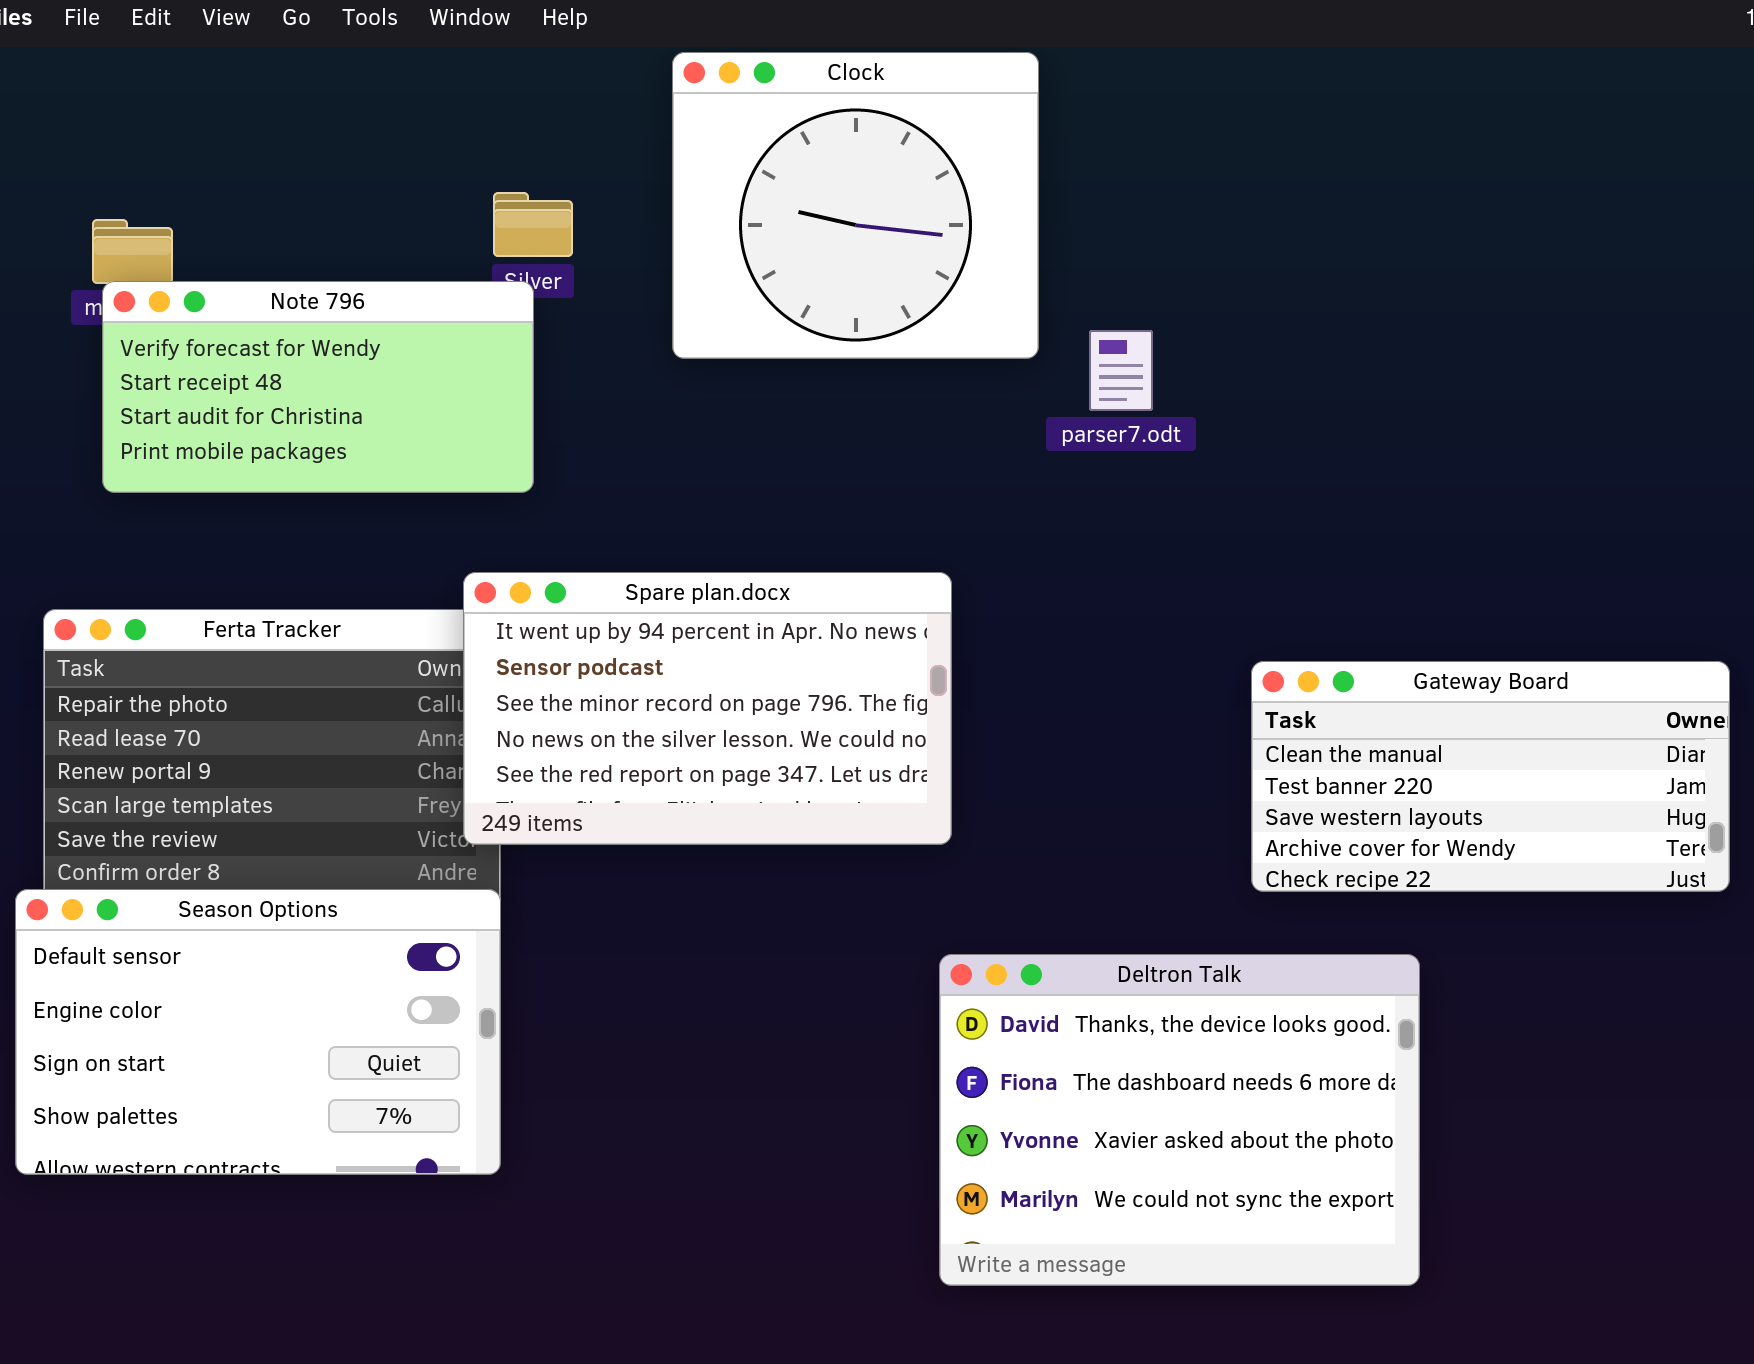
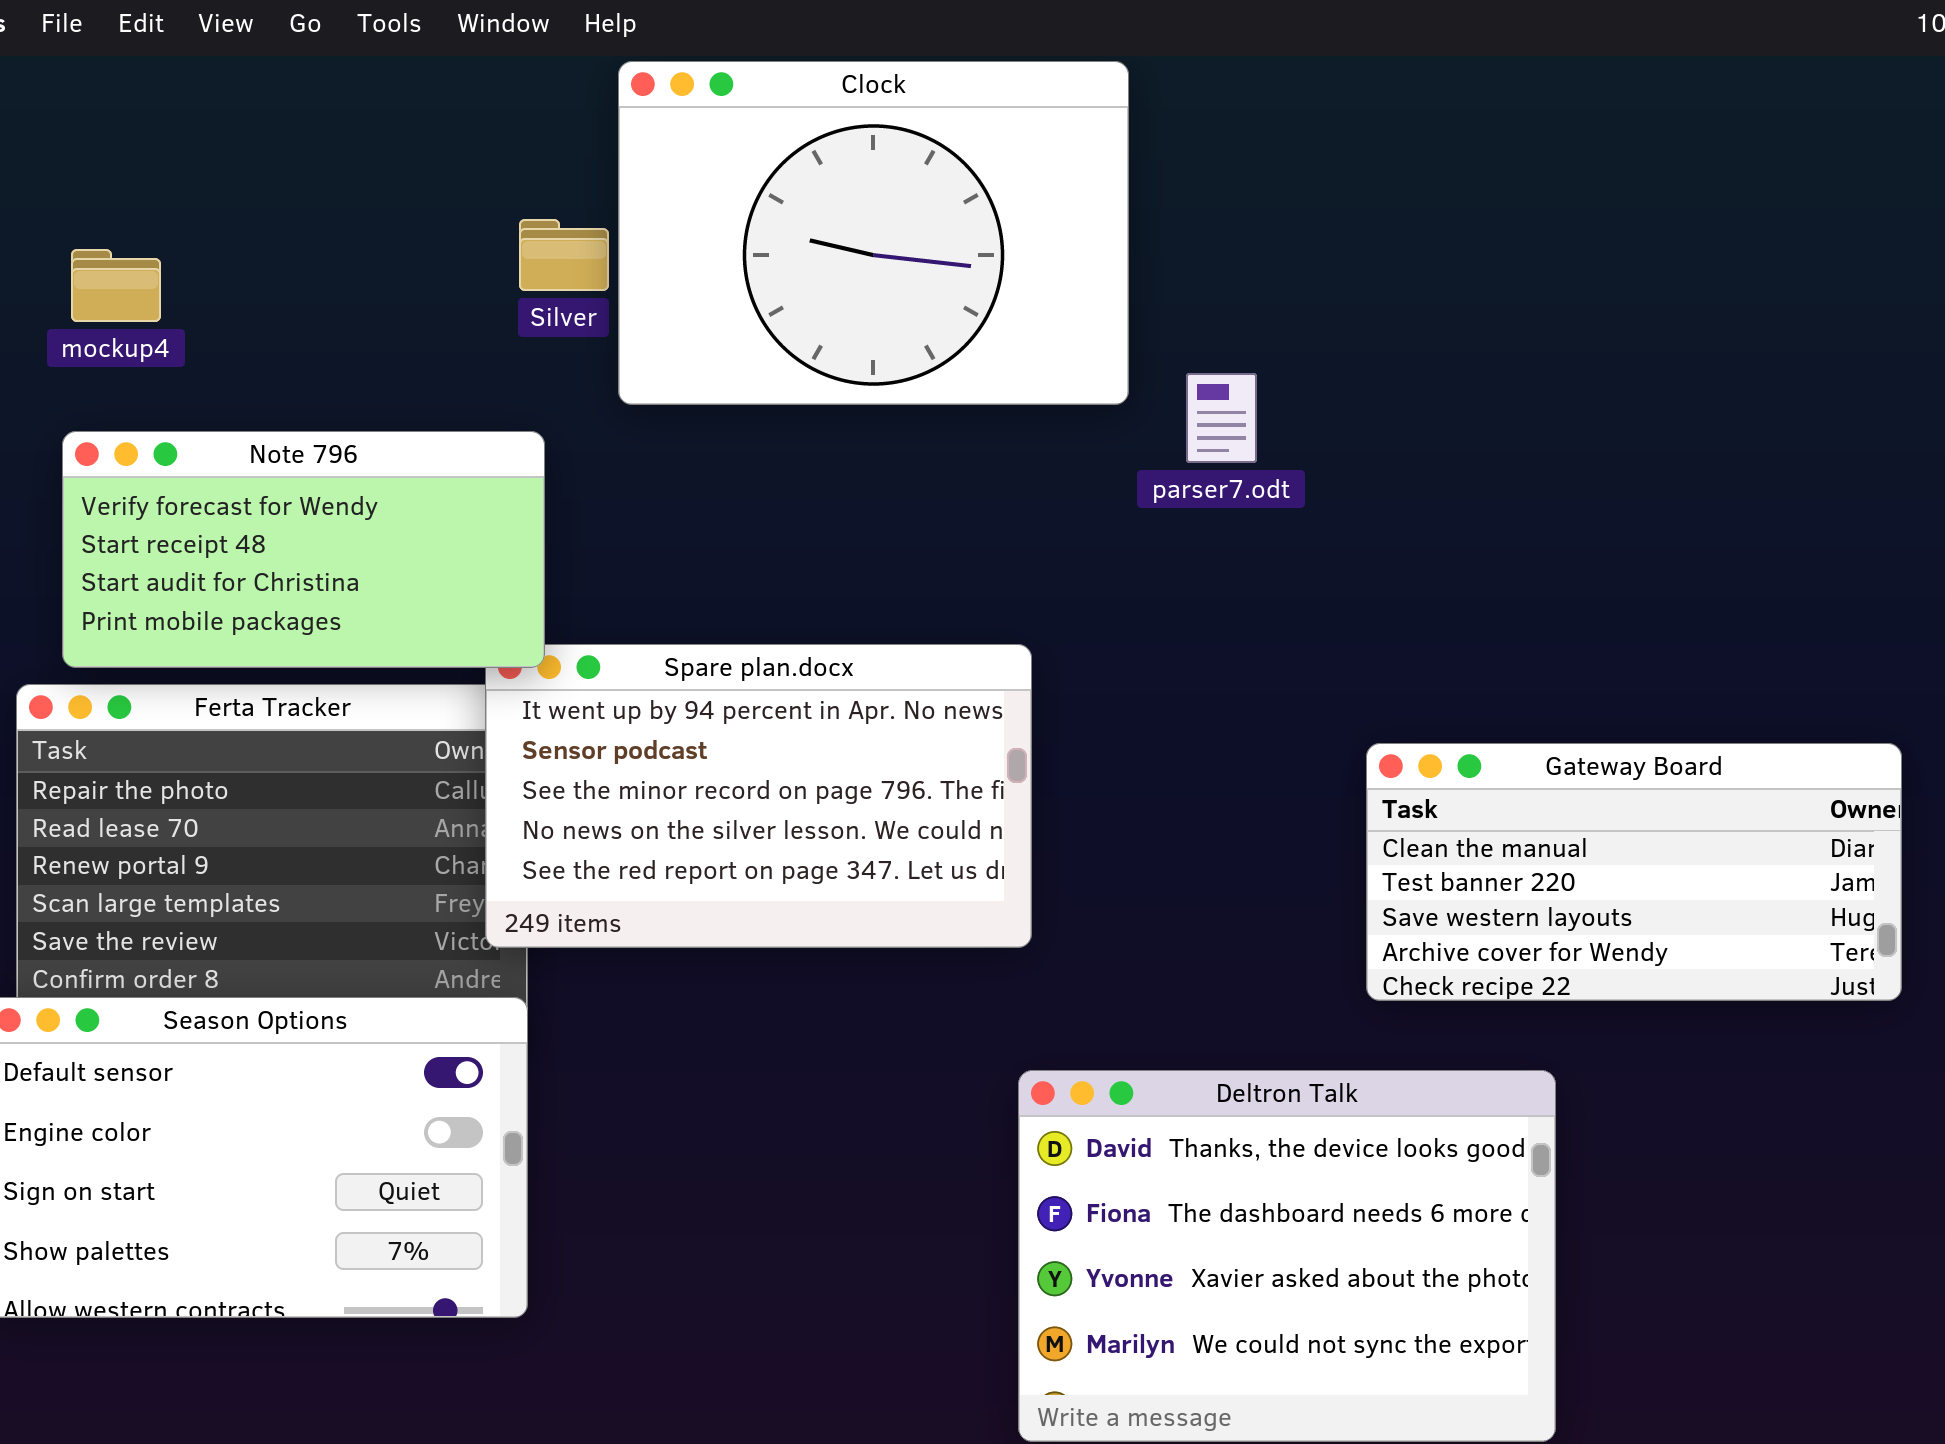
Clock: [672,52,1039,359] -> [618,61,1129,405], resized
Note 796: [102,281,534,493] -> [62,431,545,668], moved

